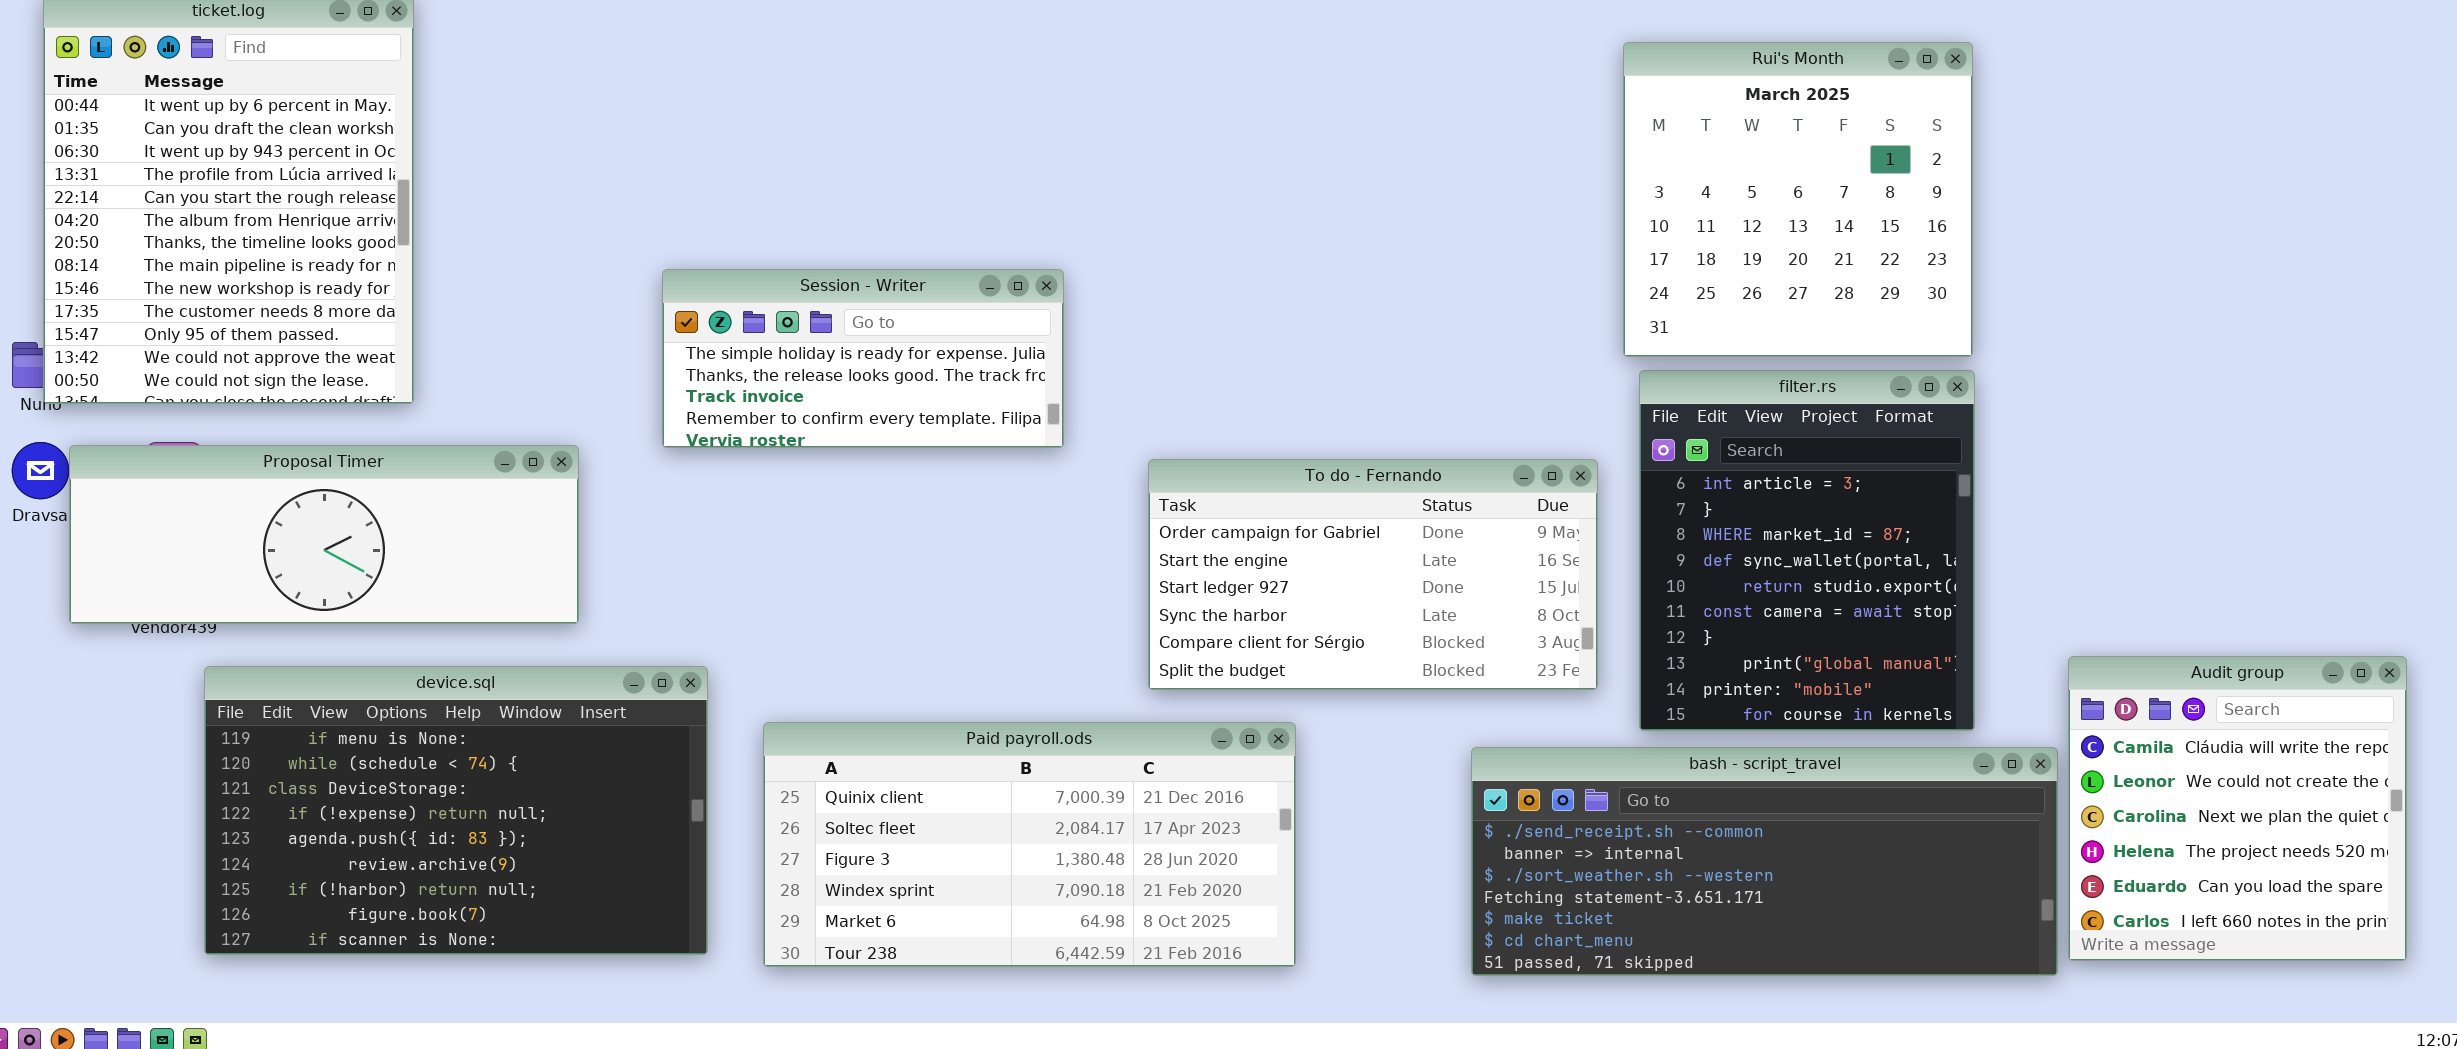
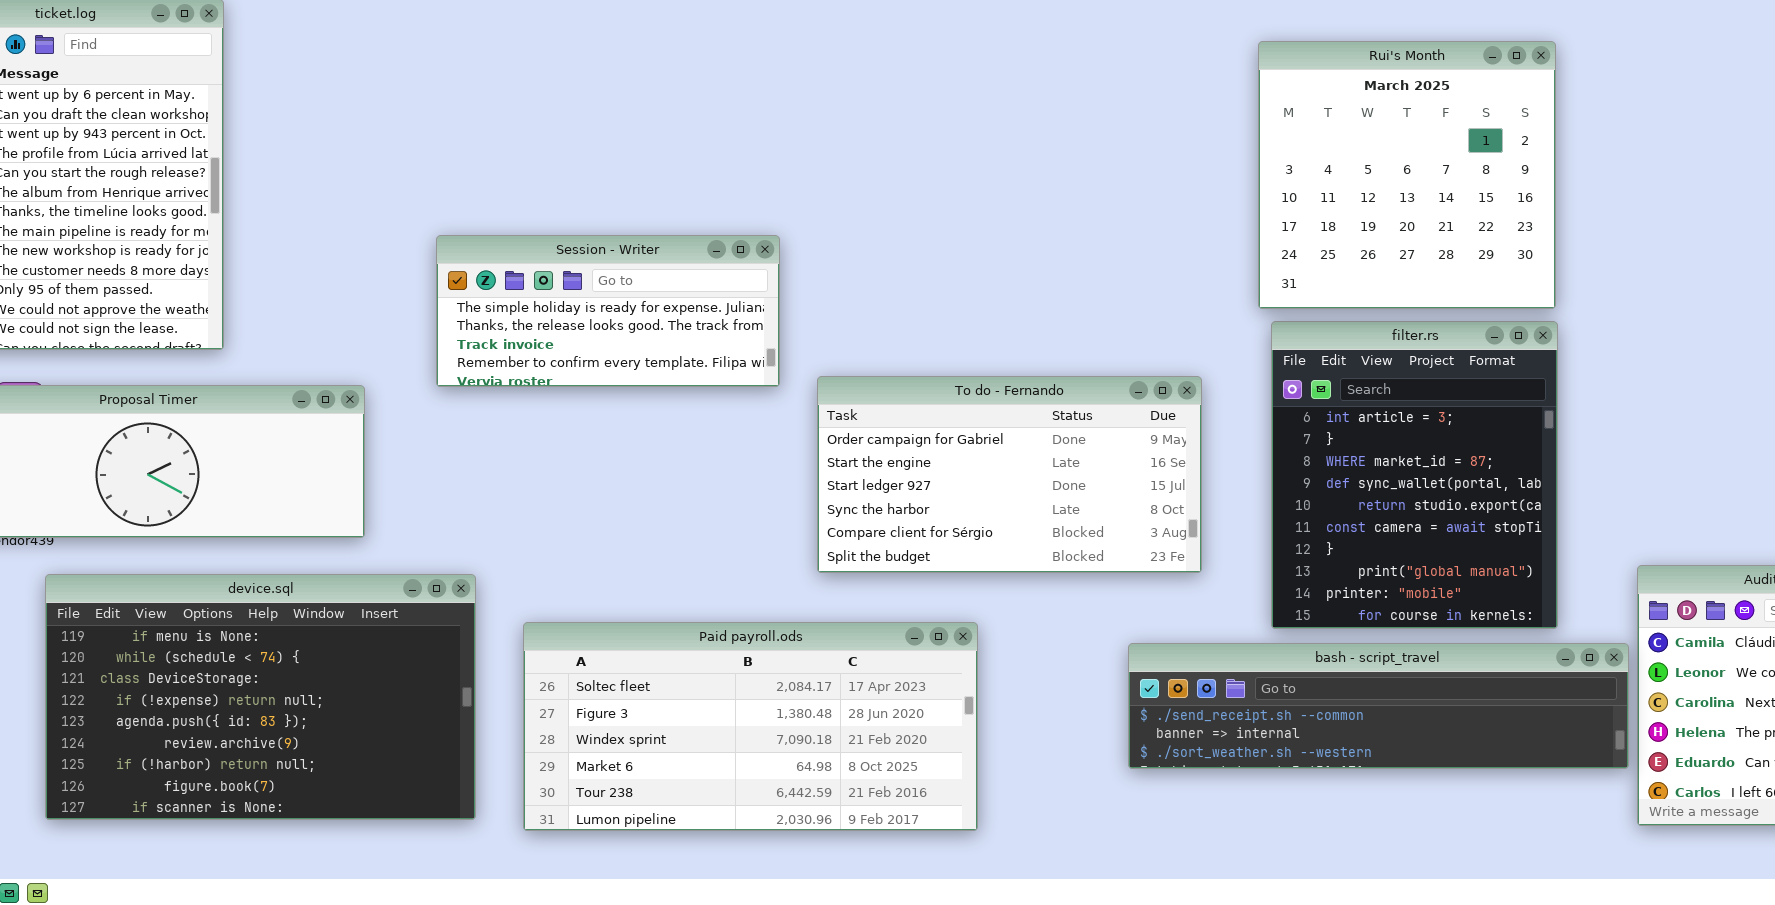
To do - Fernando: [1148,459,1598,690] -> [817,376,1202,573], moved
Paid payroll.ods: [763,722,1296,967] -> [523,622,978,831], scrolled down 1 row
bash - script_travel: [1471,747,2058,976] -> [1128,643,1629,769], resized

